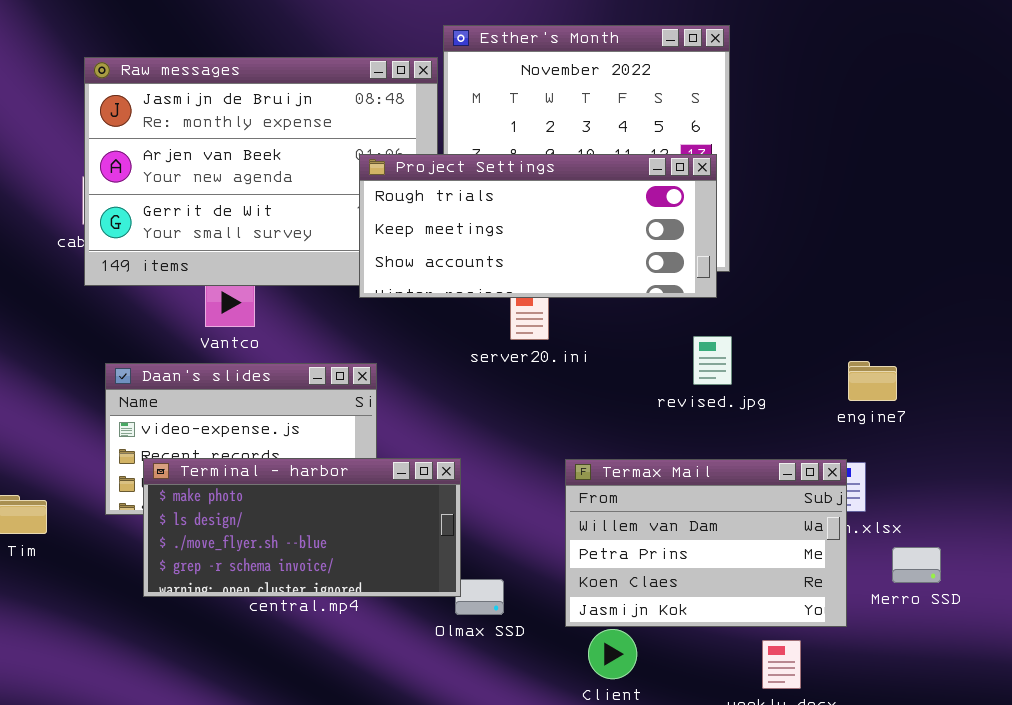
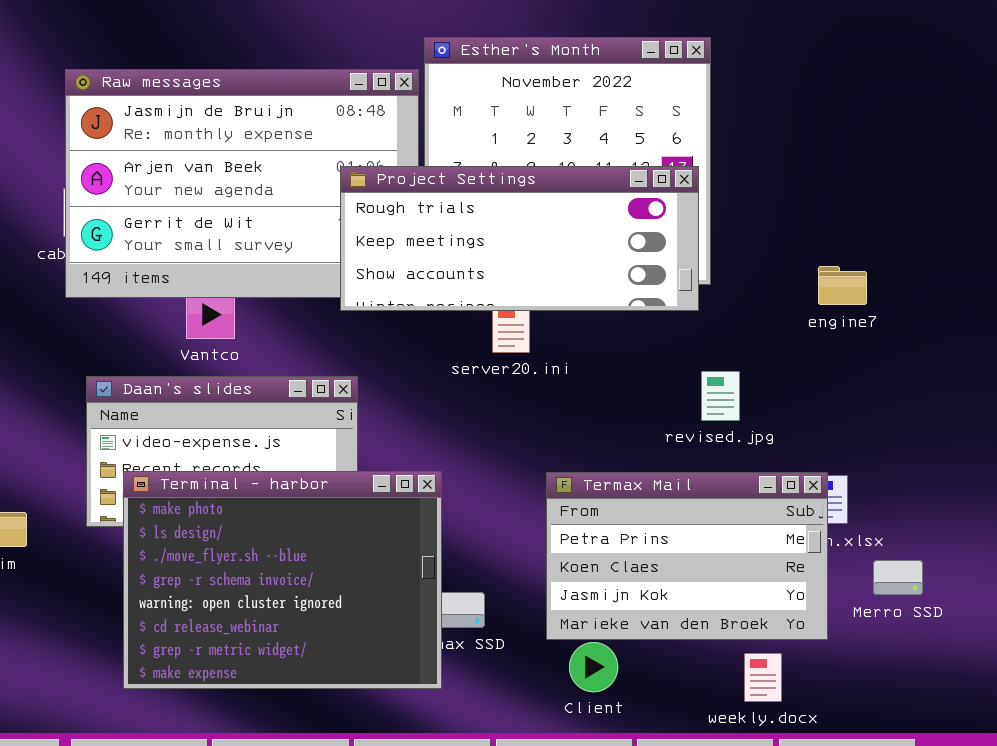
revised.jpg: [693,336,732,385] -> [701,371,740,421], moved
engine7: [848,361,897,401] -> [818,266,867,305], moved
Terminal - harbor: [143,458,461,597] -> [123,471,442,689], resized
Termax Mail: [565,459,847,627] -> [546,472,828,640], scrolled down 1 row

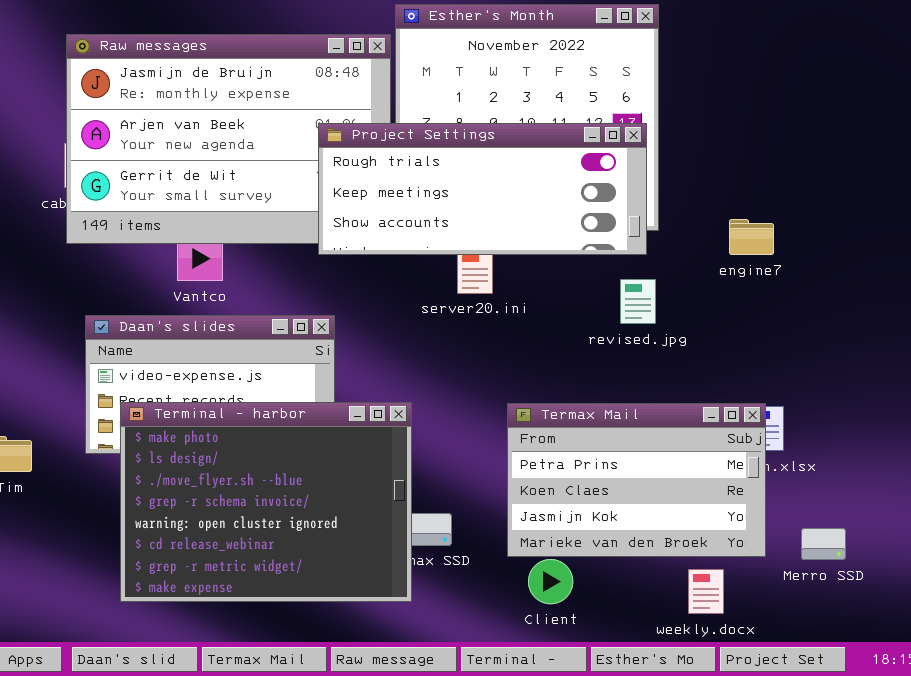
engine7: [818,266,867,305] -> [729,219,774,255], moved
revised.jpg: [701,371,740,421] -> [620,279,656,324], moved
Merro SSD: [873,560,923,595] -> [801,528,846,560], moved

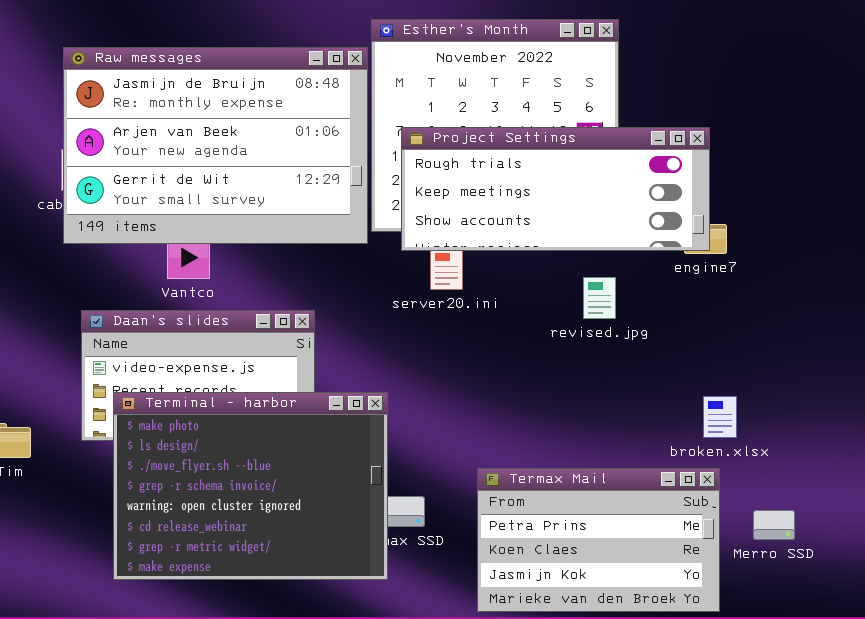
Project Settings: [318,123,647,255] -> [401,127,710,251], moved
Termax Mail: [507,403,766,557] -> [477,468,720,612], moved

